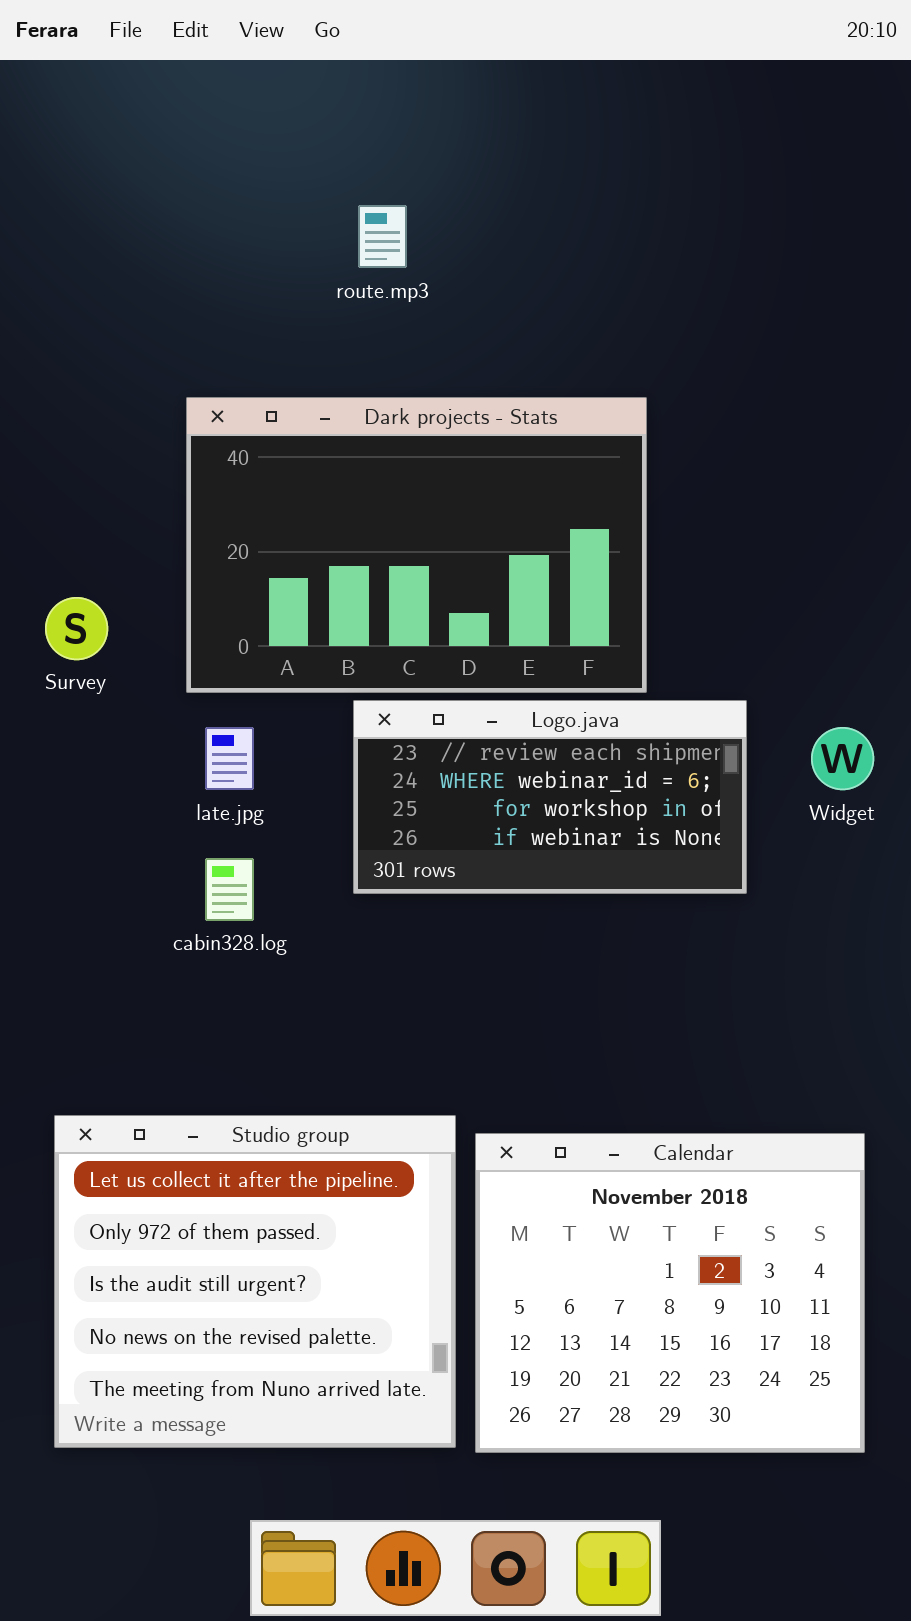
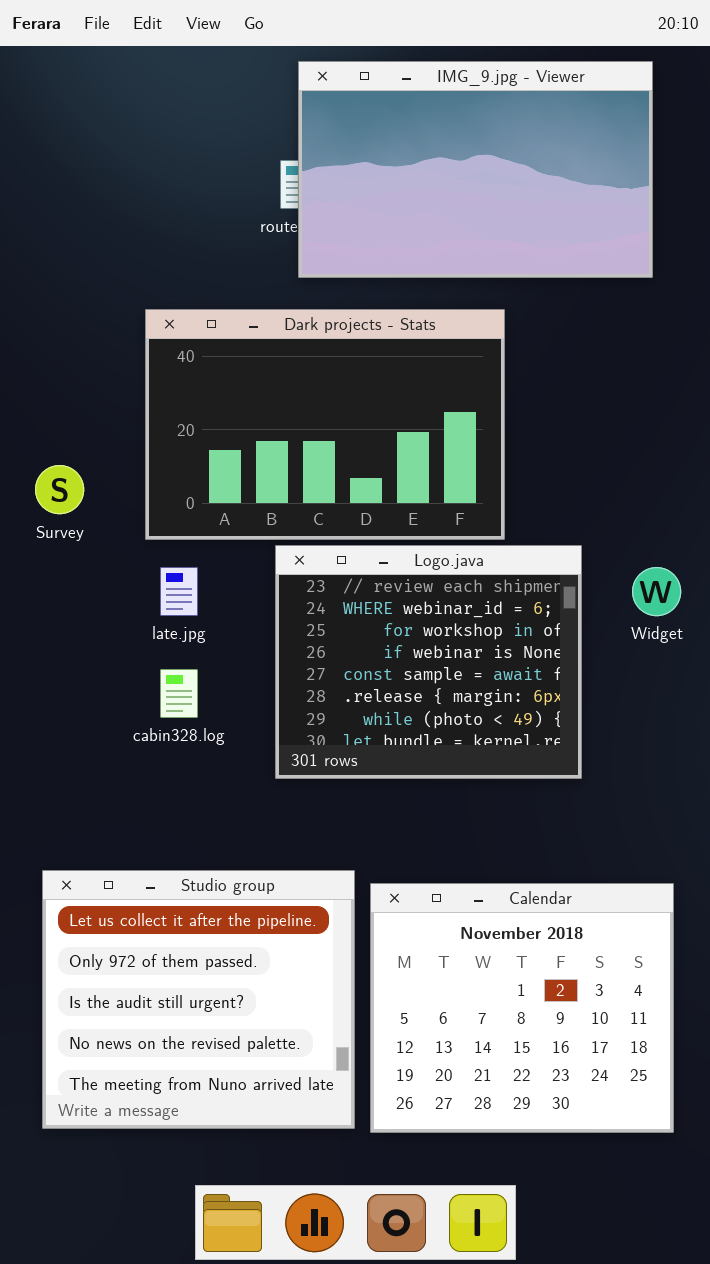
IMG_9.jpg - Viewer: none -> [298,61,653,278], opened
Logo.java: [353,700,747,894] -> [275,545,582,779], resized

